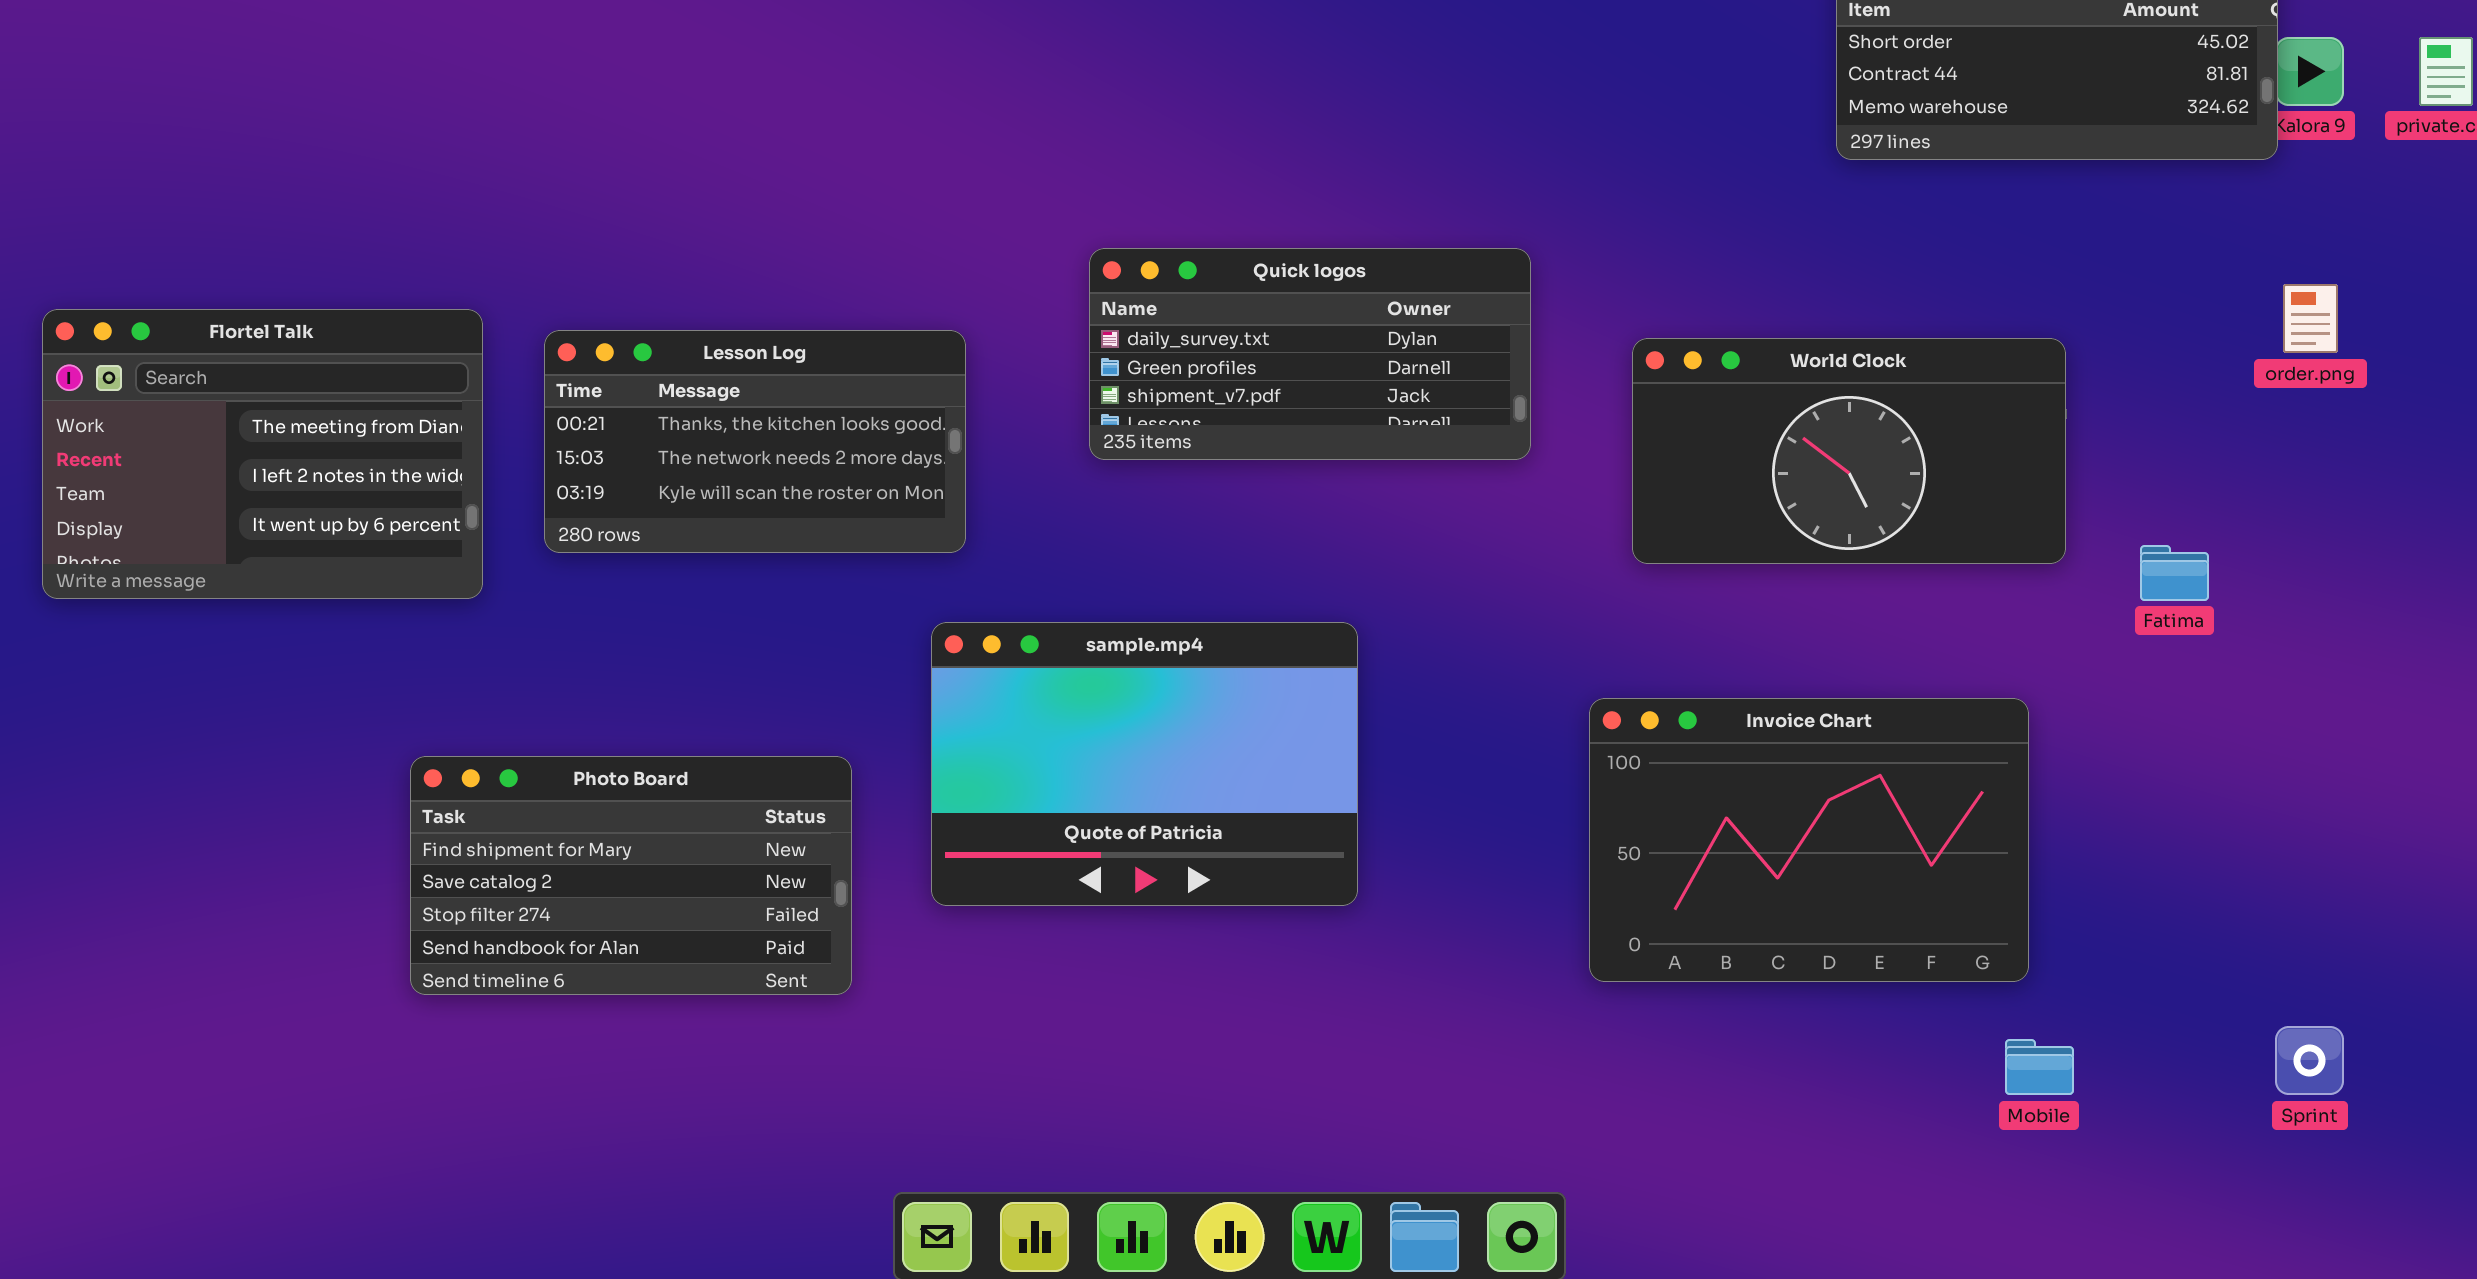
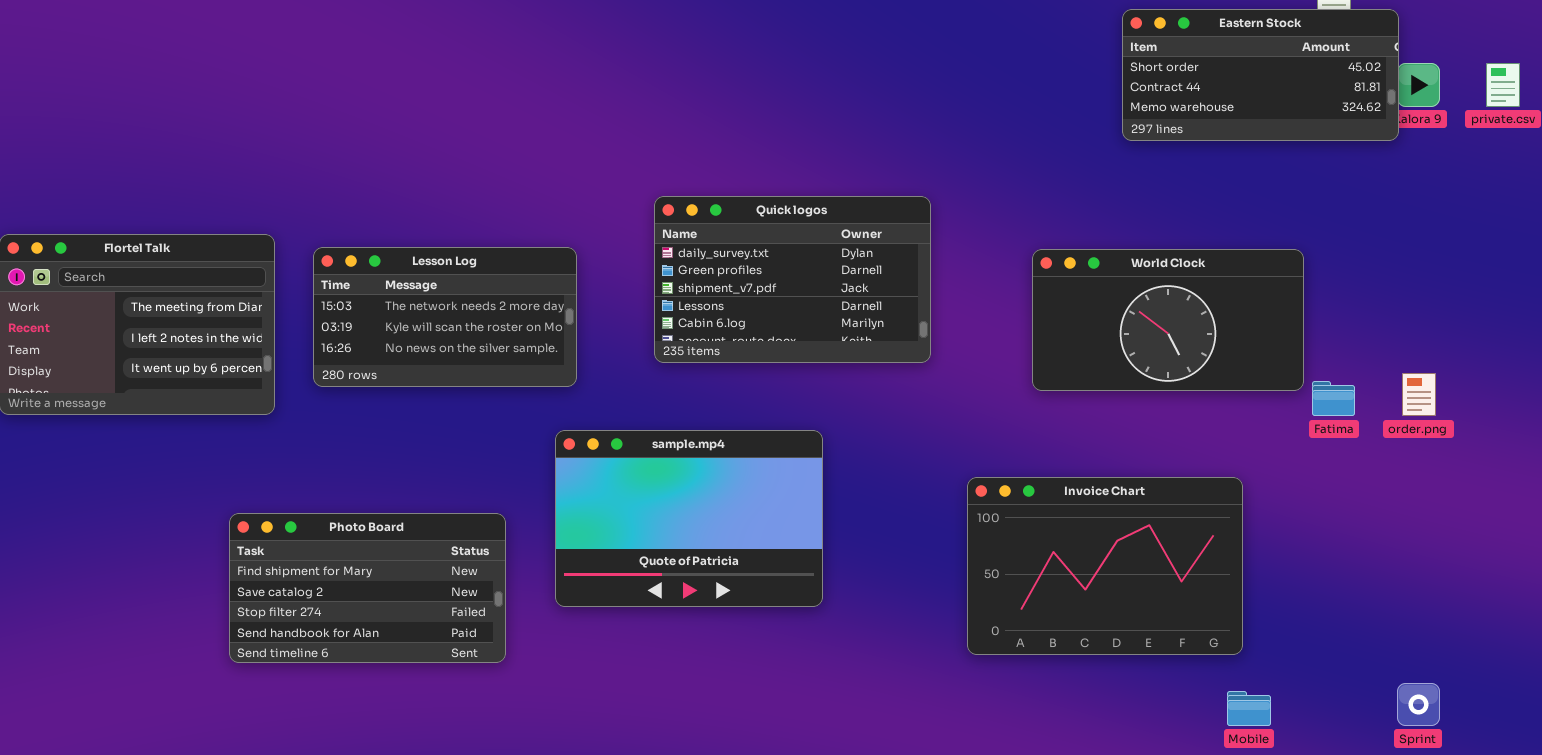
Quick logos: [1089,248,1531,460] -> [654,196,931,363], resized
order.png: [2283,284,2338,353] -> [1402,373,1436,416], moved
Lesson Log: [544,330,966,553] -> [313,247,577,387], scrolled down 1 row
World Clock: [1632,338,2066,564] -> [1032,249,1304,391], moved

